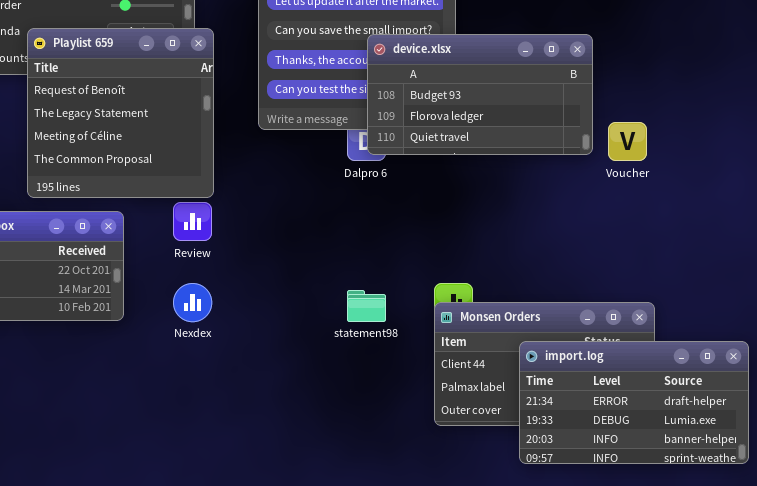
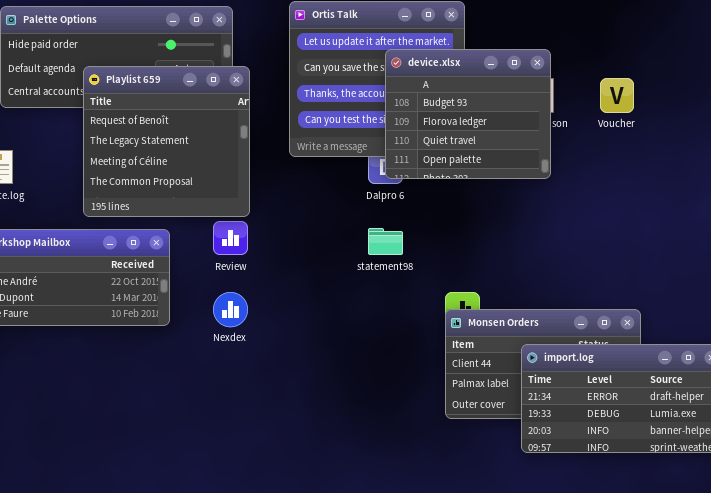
device.xlsx: [367,34,593,155] -> [385,49,551,179], resized
Voucher: [608,122,647,161] -> [600,78,634,113], moved
statement98: [347,290,386,322] -> [368,228,403,255], moved

